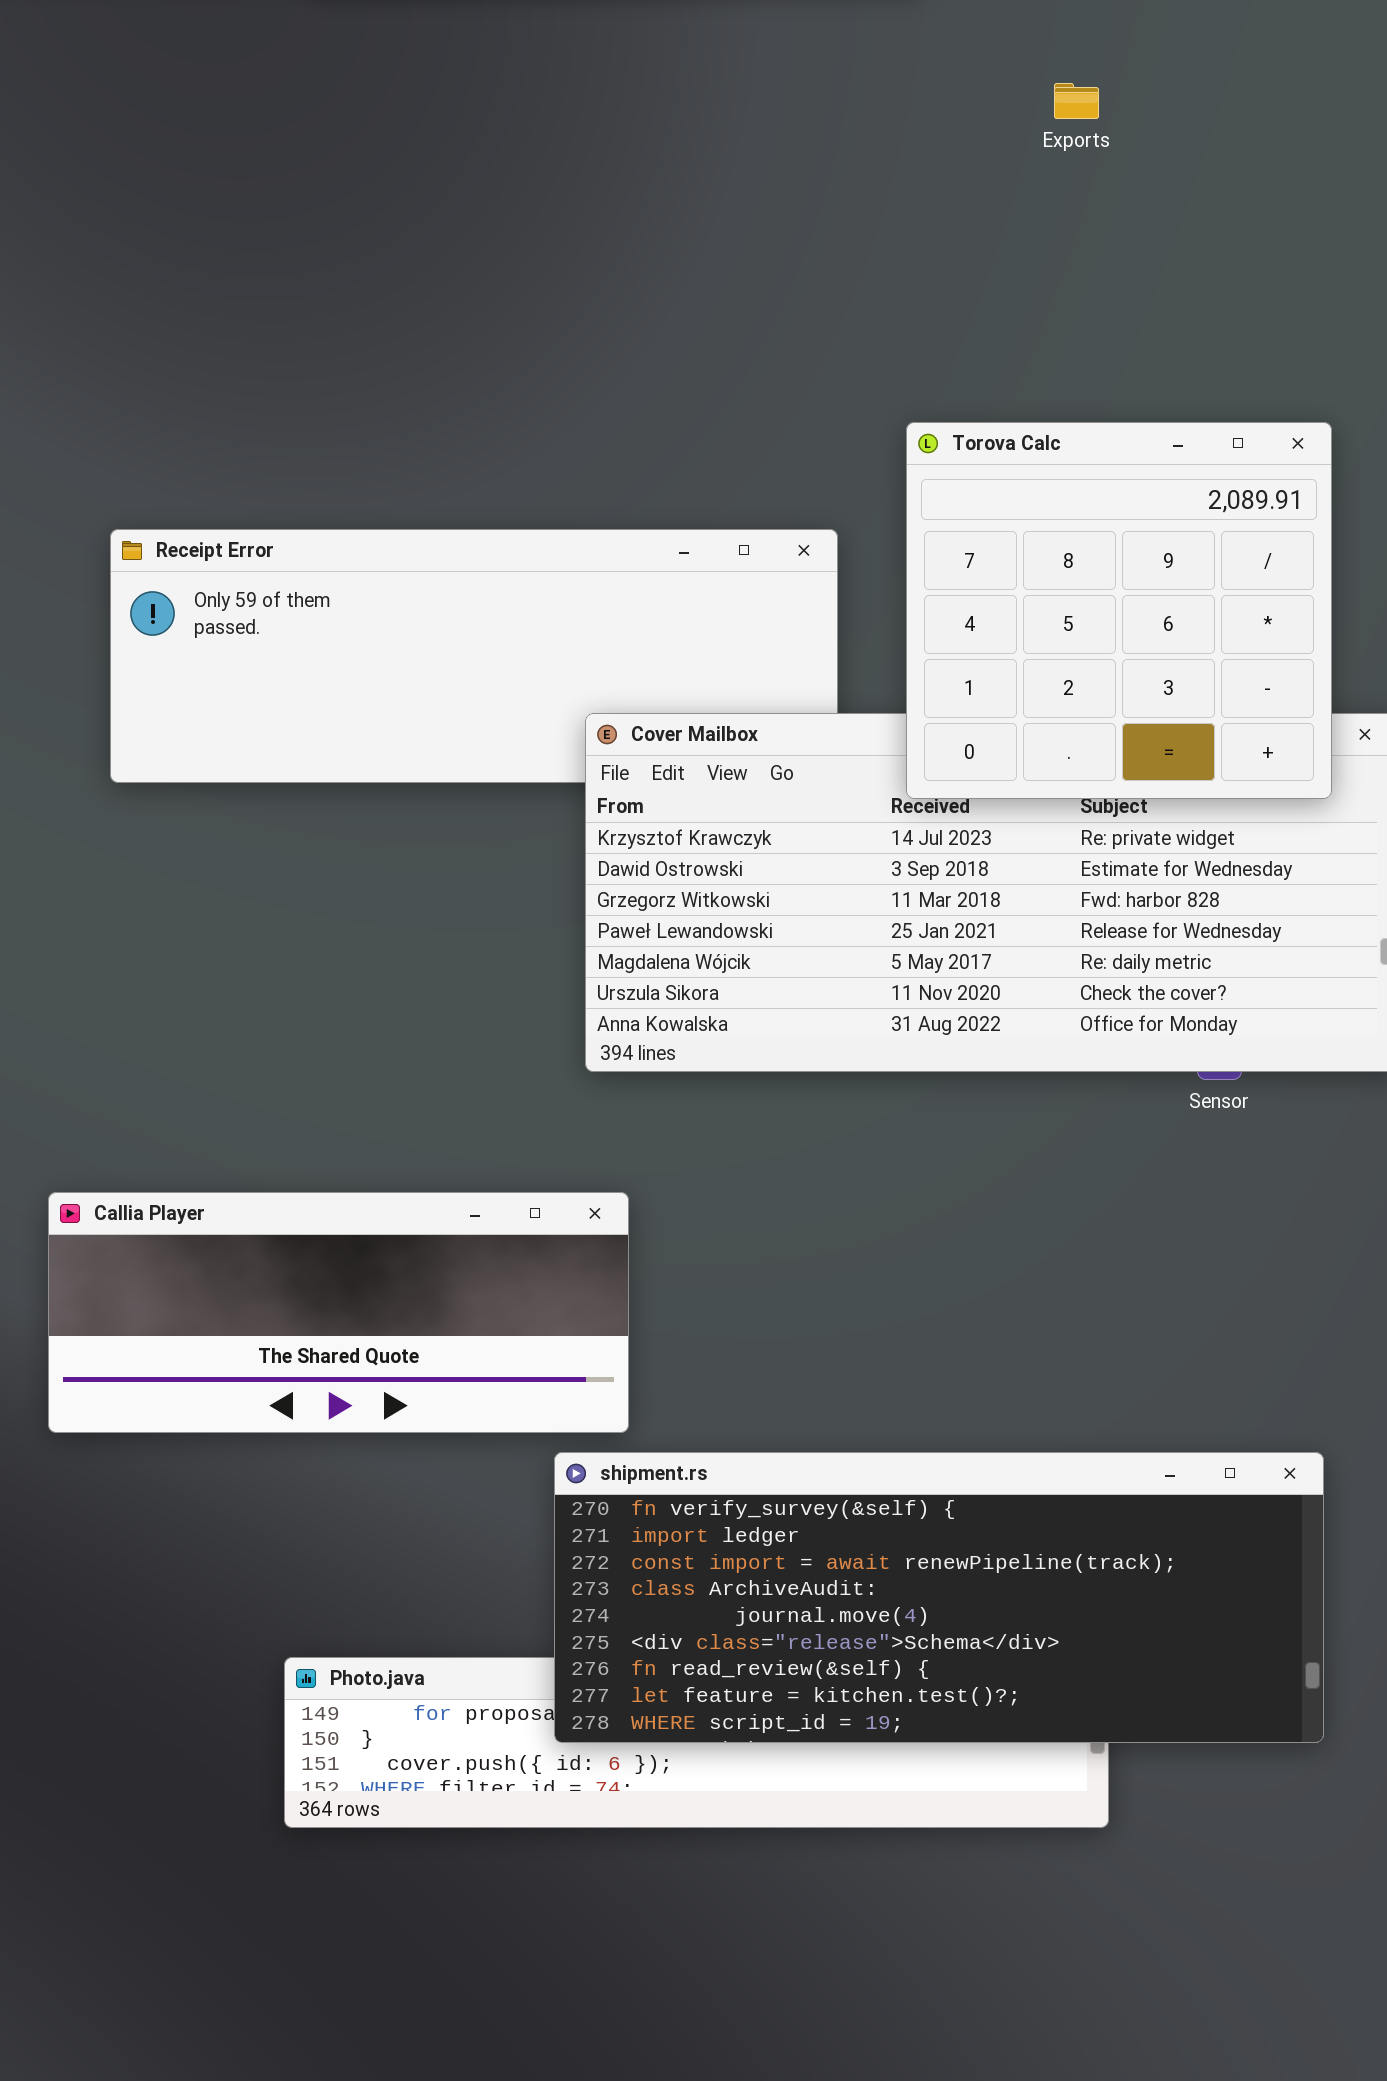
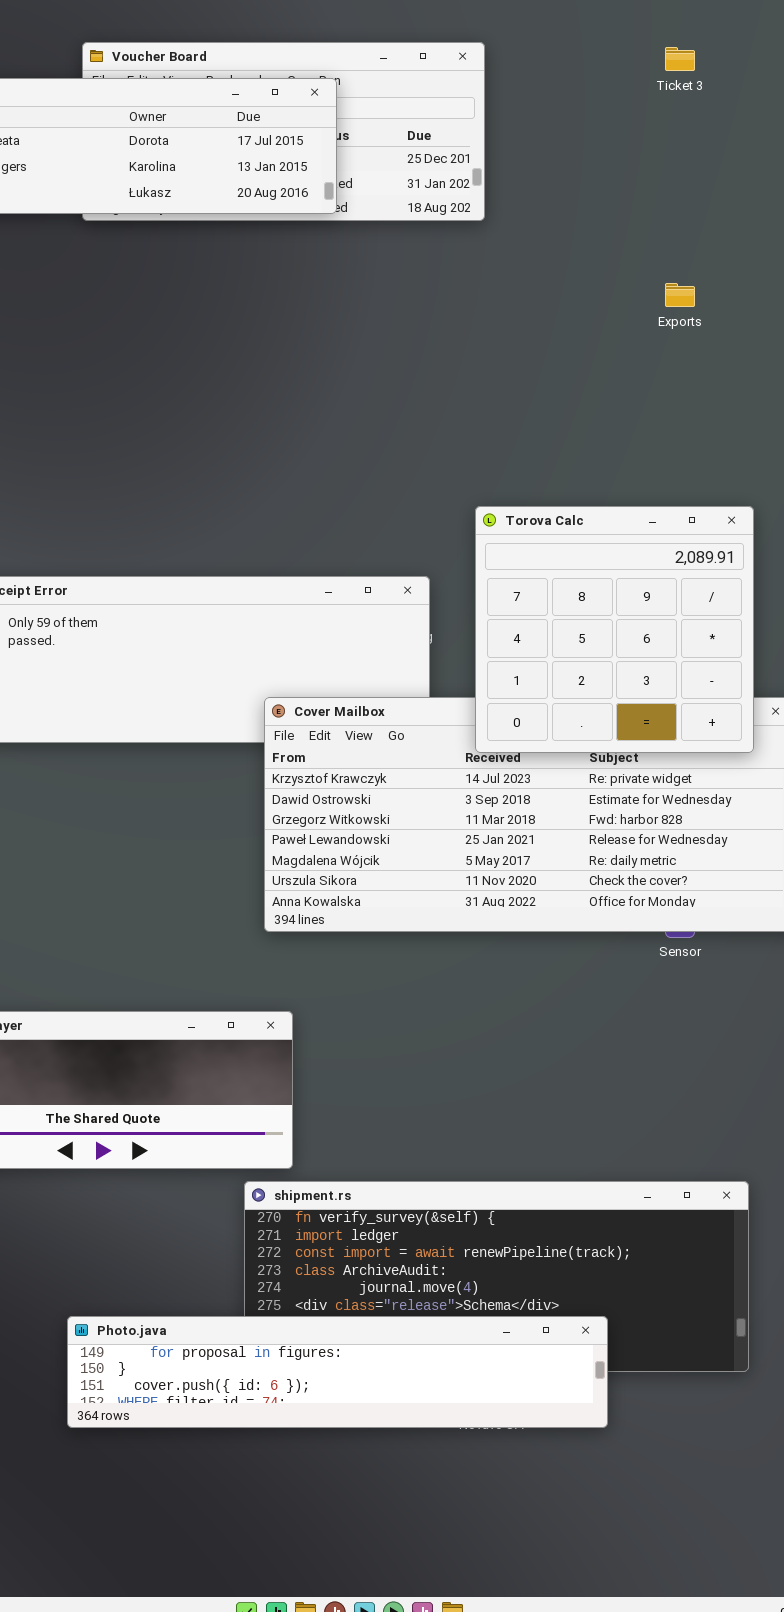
Exports: [1054,83,1099,119] -> [665,283,695,307], moved
Photo.java: [284,1657,1109,1828] -> [67,1316,608,1428], raised

